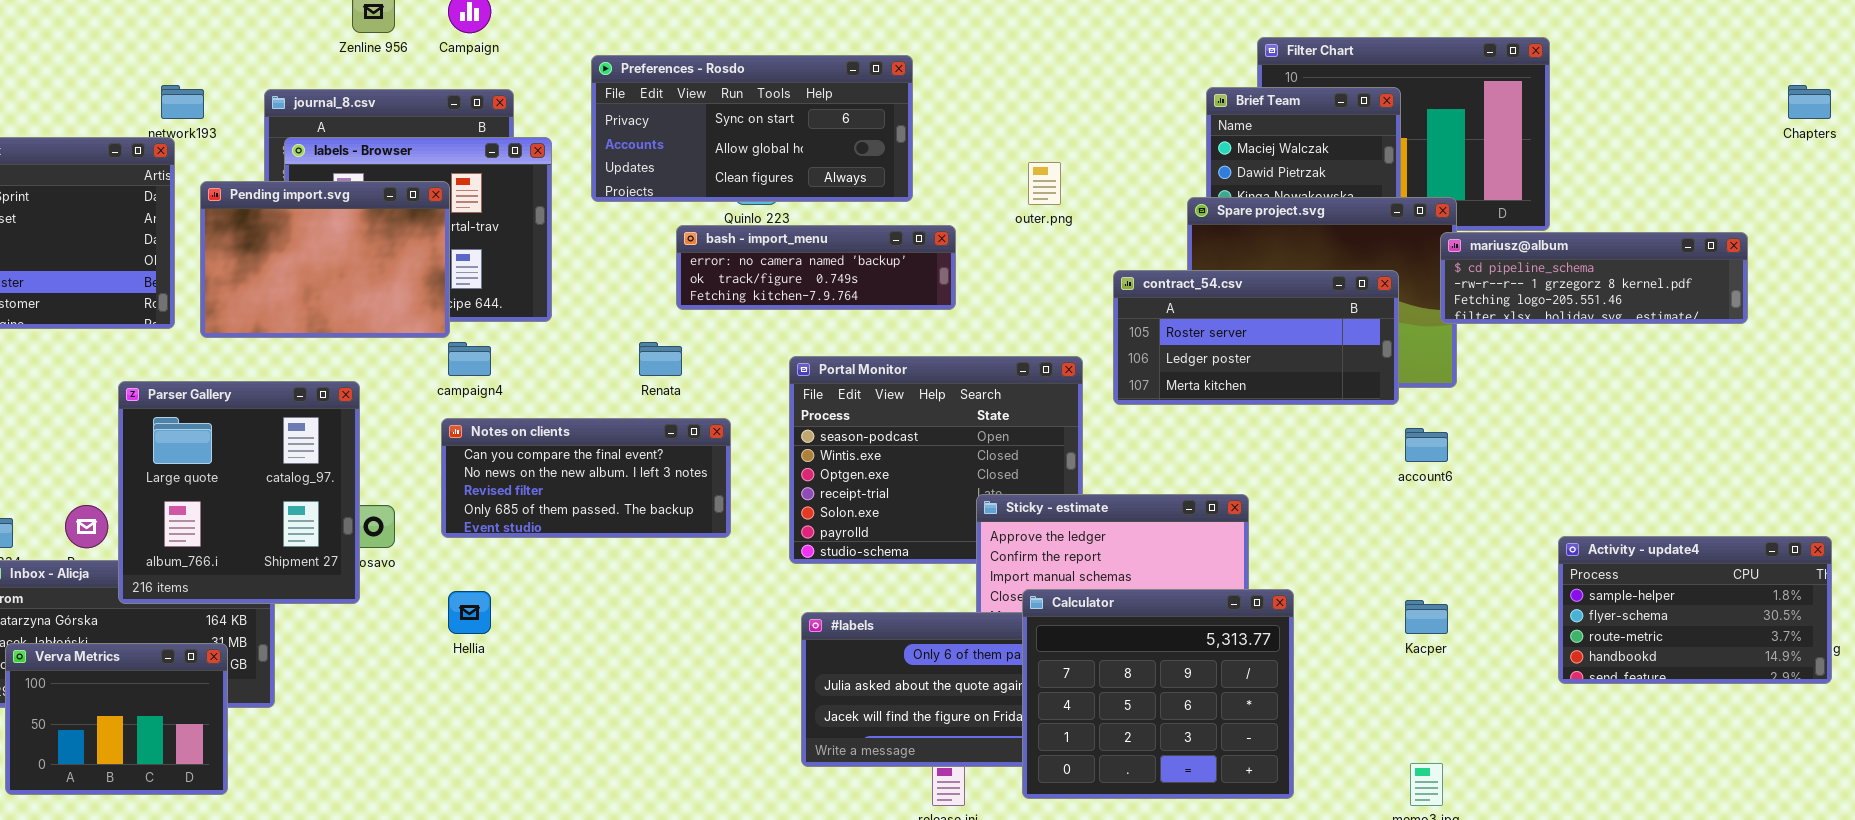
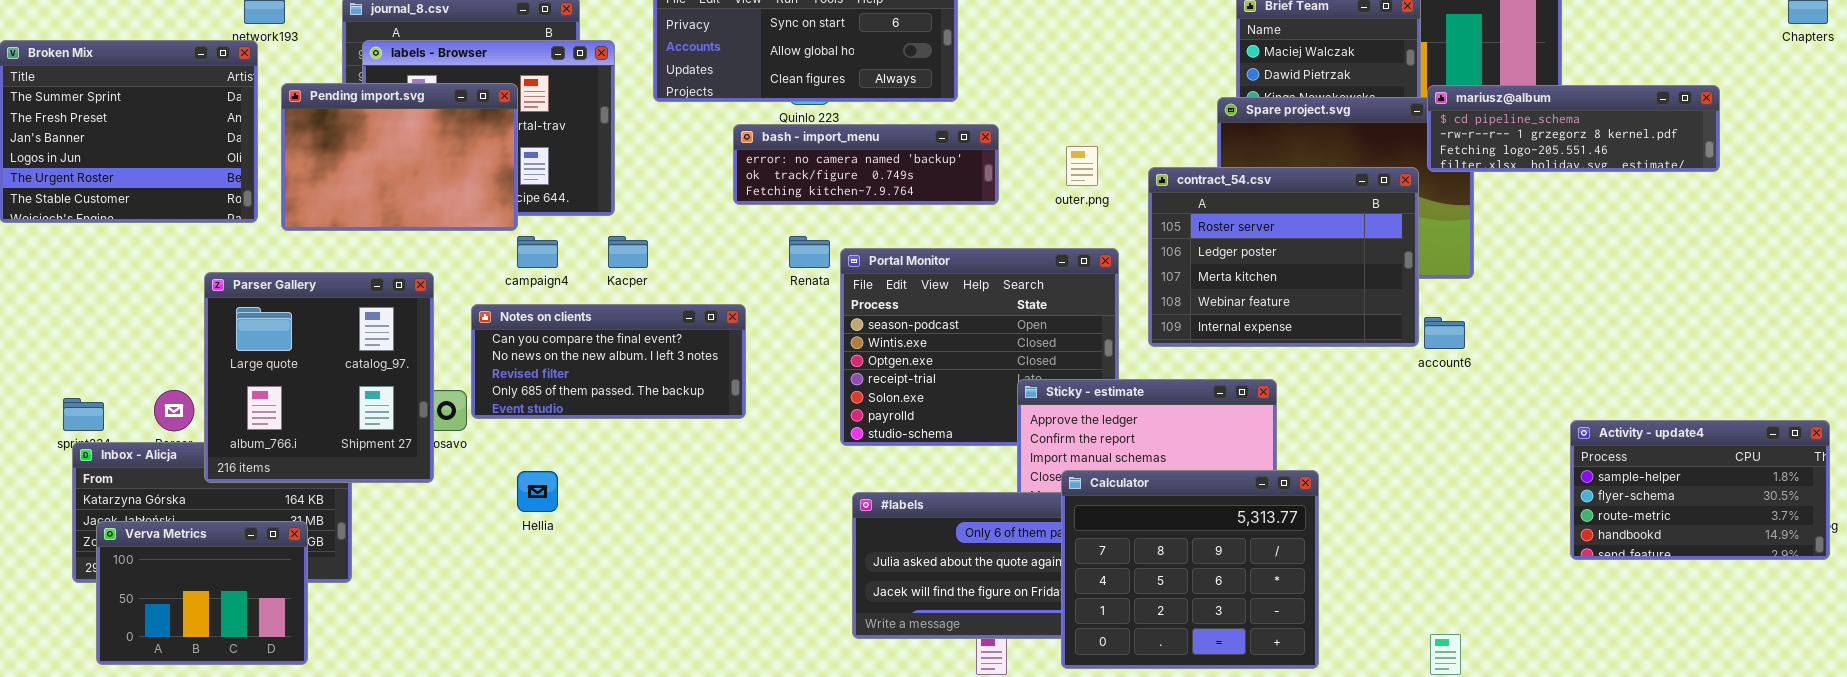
outer.png: [1028,162,1061,205] -> [1066,146,1098,186], moved
mariusz@album: [1440,232,1748,324] -> [1427,85,1720,172], moved
contract_54.csv: [1113,270,1399,405] -> [1148,167,1419,347], resized
Renata: [639,342,682,376] -> [789,236,830,268], moved
Notes on clients: [441,418,731,538] -> [471,304,746,419], moved
Kacper: [1405,600,1448,634] -> [608,236,648,268], moved

